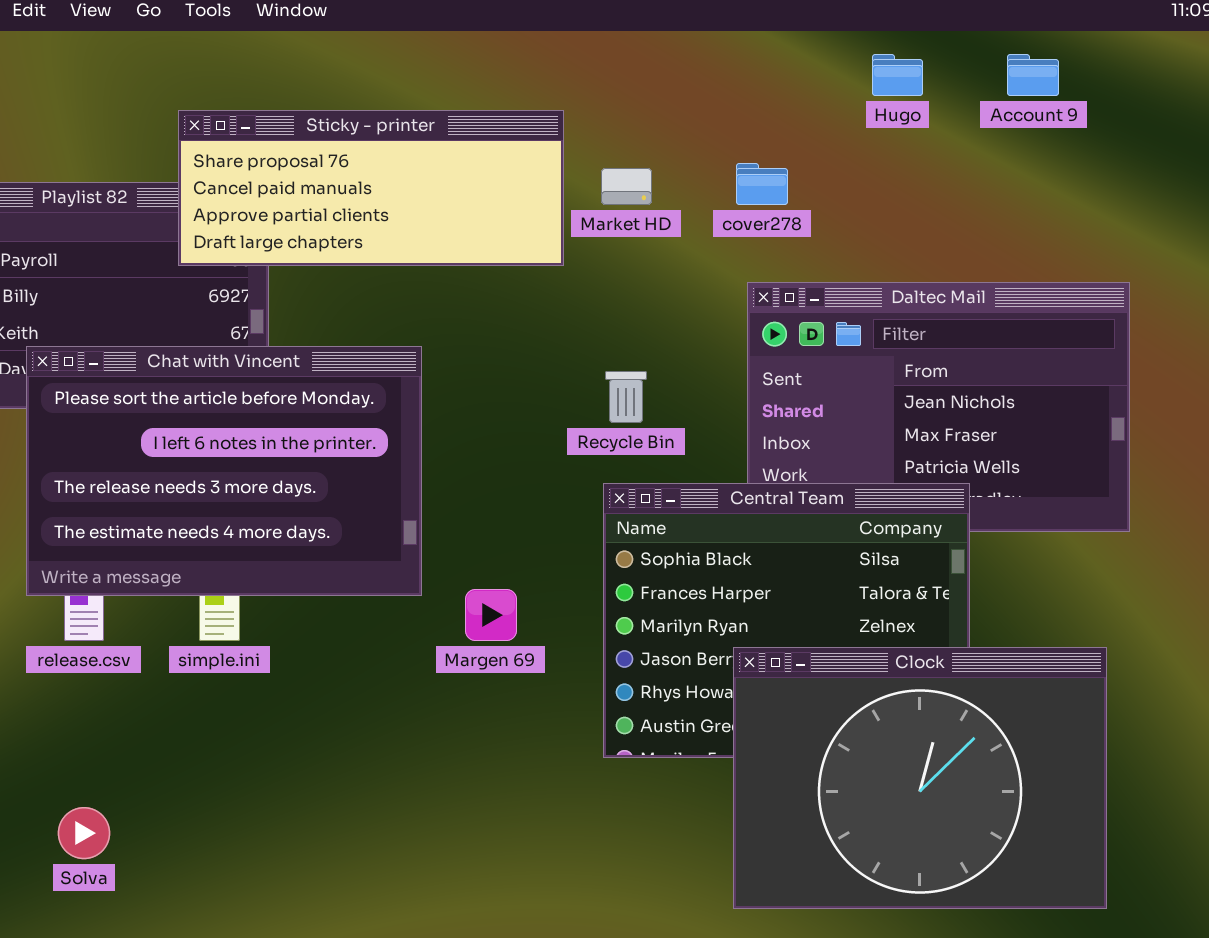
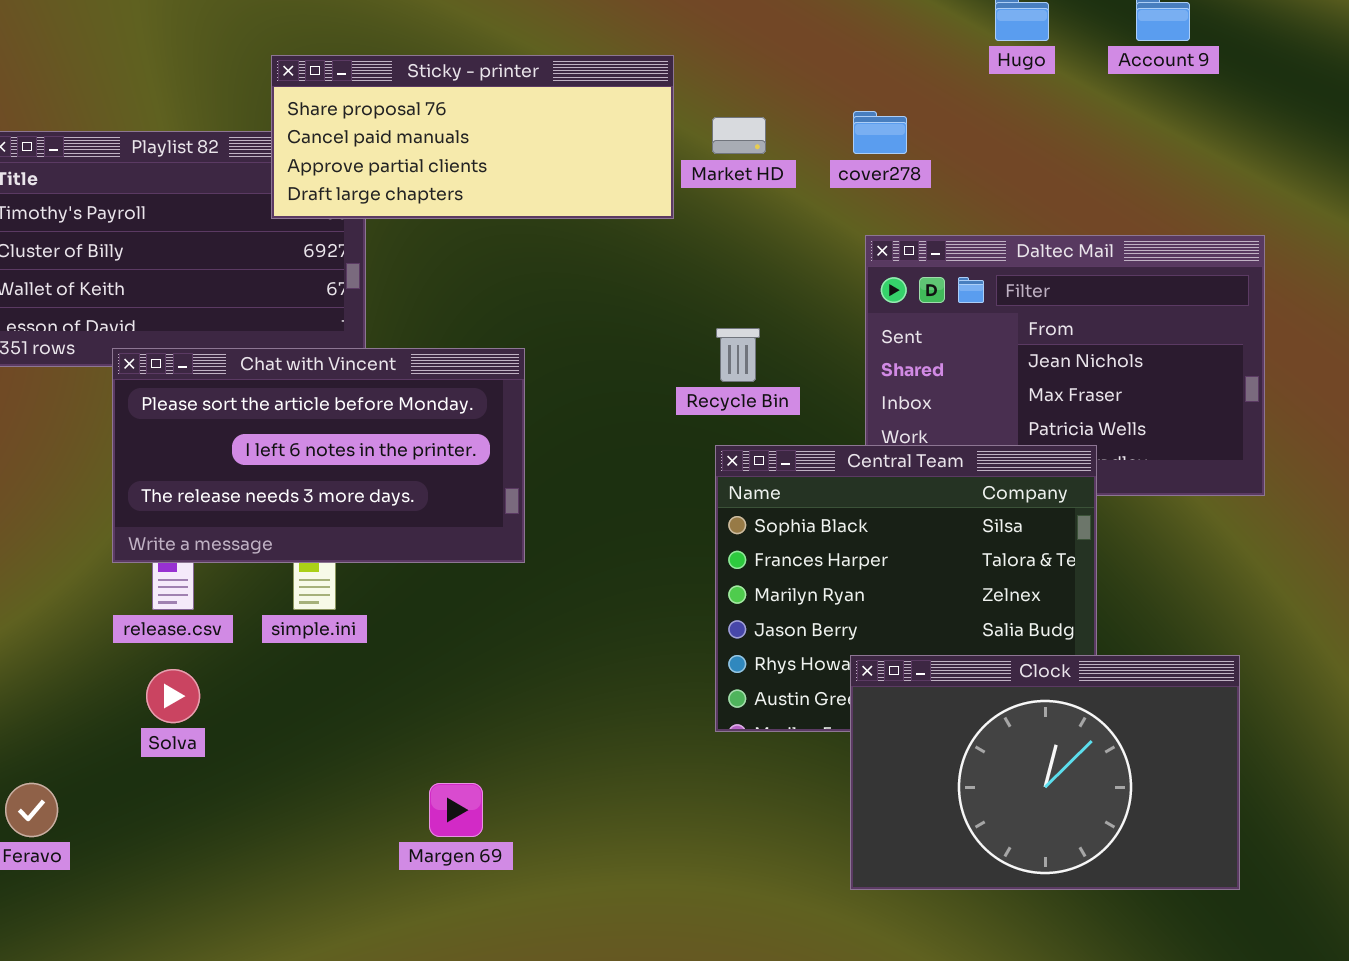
Chat with Vincent: [26,346,422,596] -> [112,348,525,563], resized
Margen 69: [465,589,517,641] -> [429,783,483,837], moved
Clock: [733,647,1107,909] -> [850,655,1240,890], resized
Solva: [58,807,110,859] -> [146,669,200,723], moved

